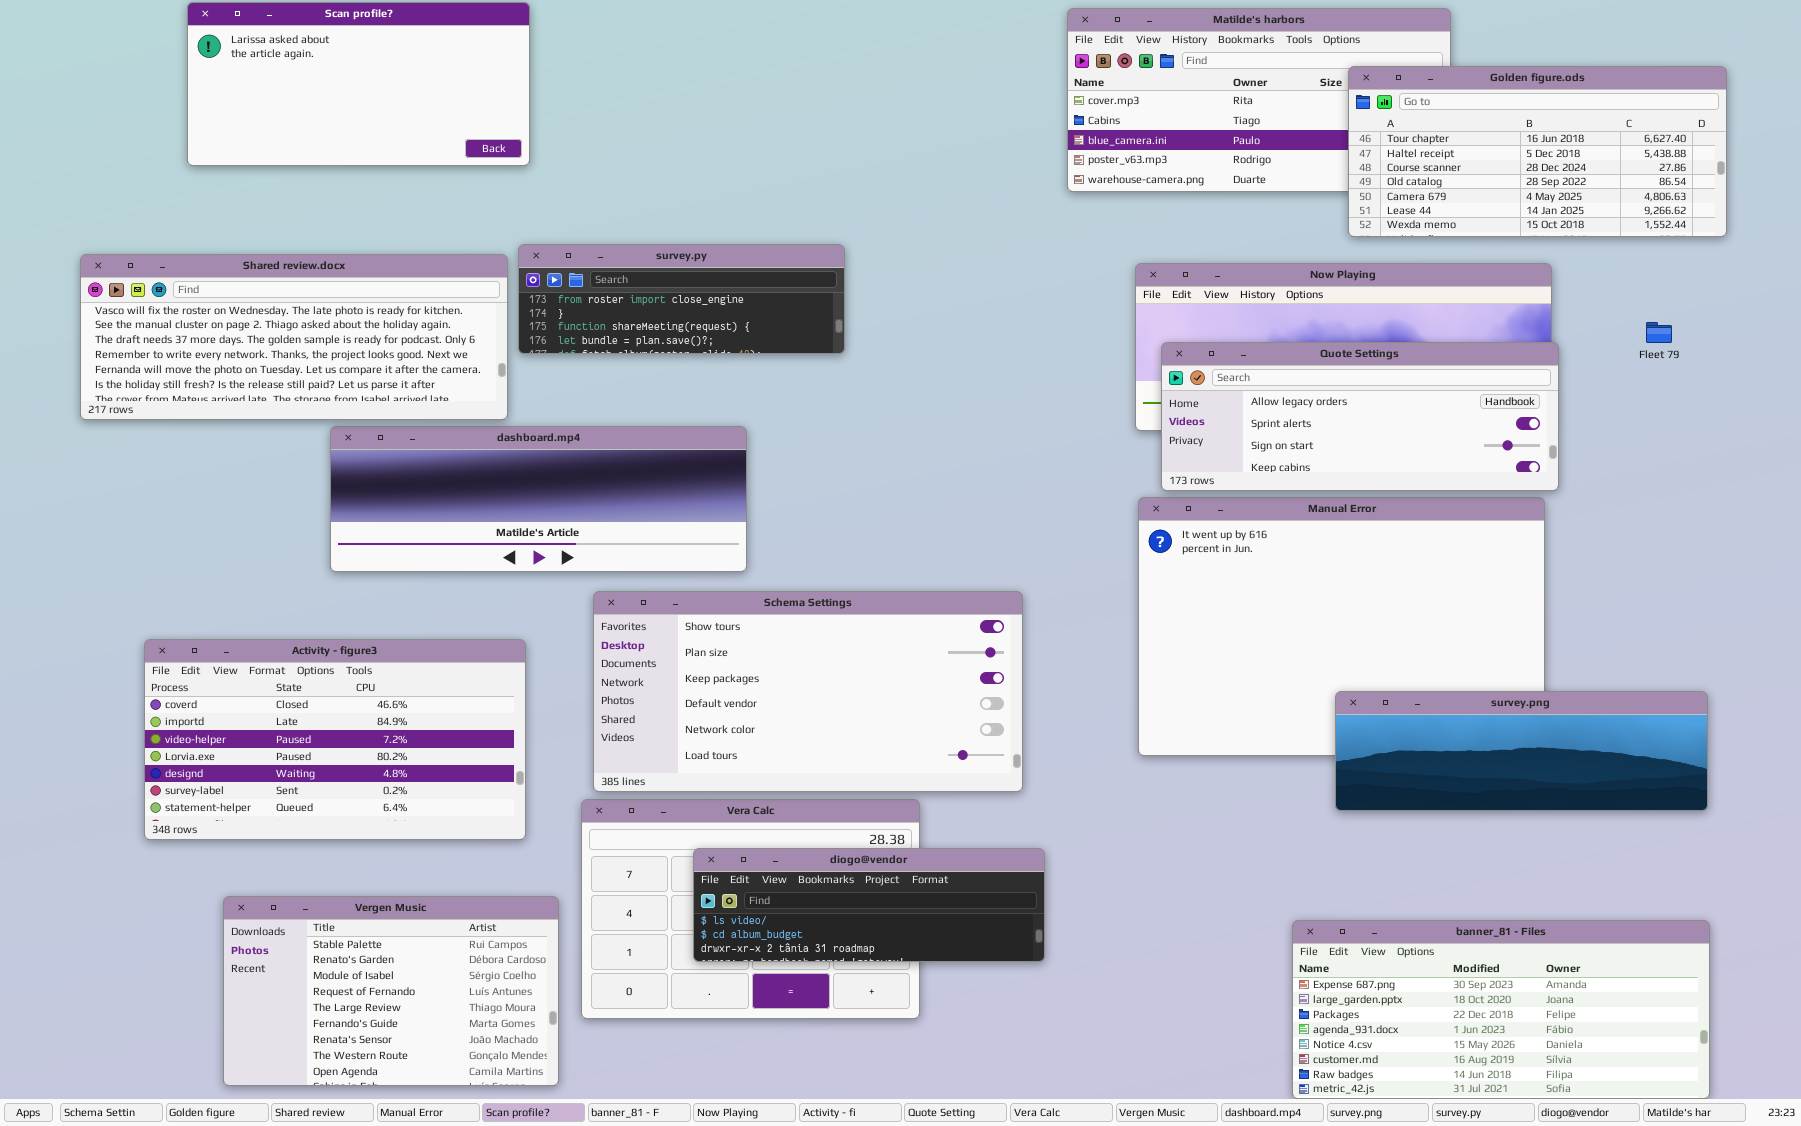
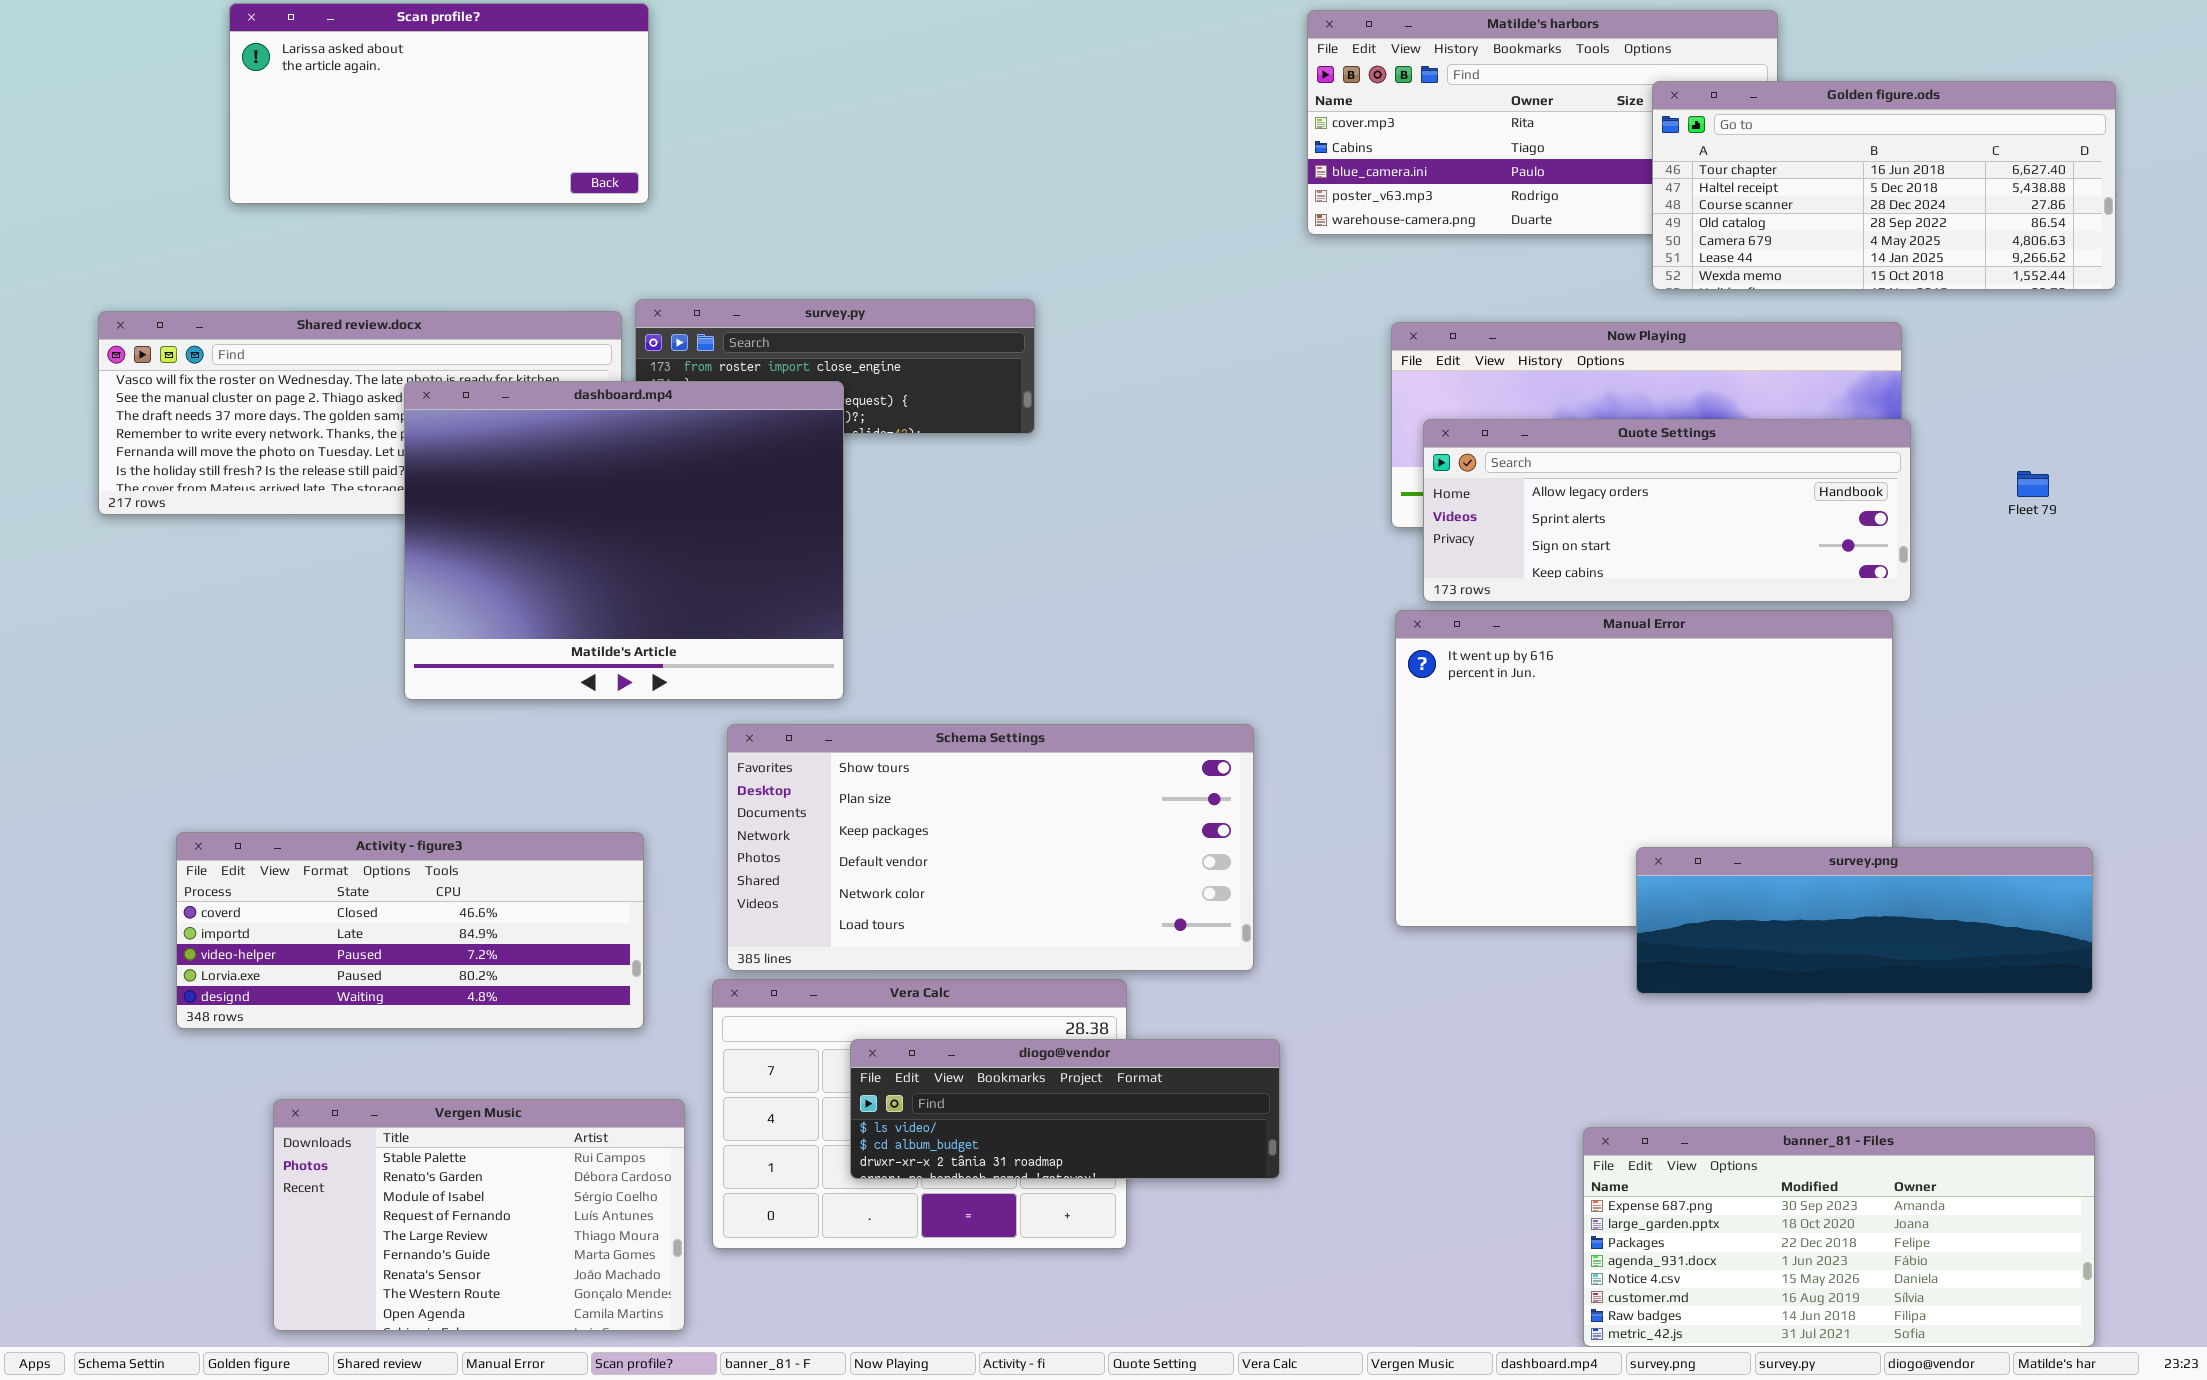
Fleet 79: [1646,322,1672,343] -> [2017,471,2049,497], moved
dashboard.mp4: [330,426,747,572] -> [404,381,844,700], resized
Activity - figure3: [144,639,526,840] -> [176,832,644,1029], resized

